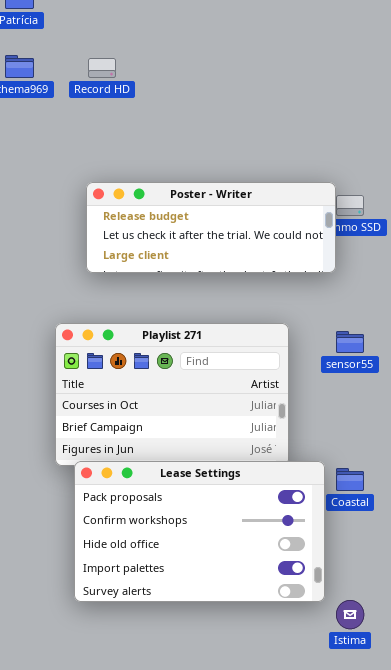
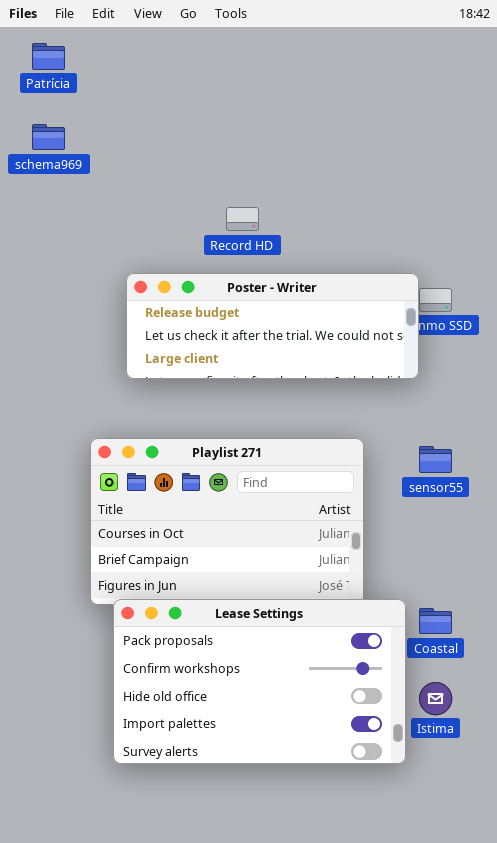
Record HD: [88,58,116,78] -> [226,207,259,231], moved
Istima: [336,600,364,629] -> [419,682,452,715], moved

